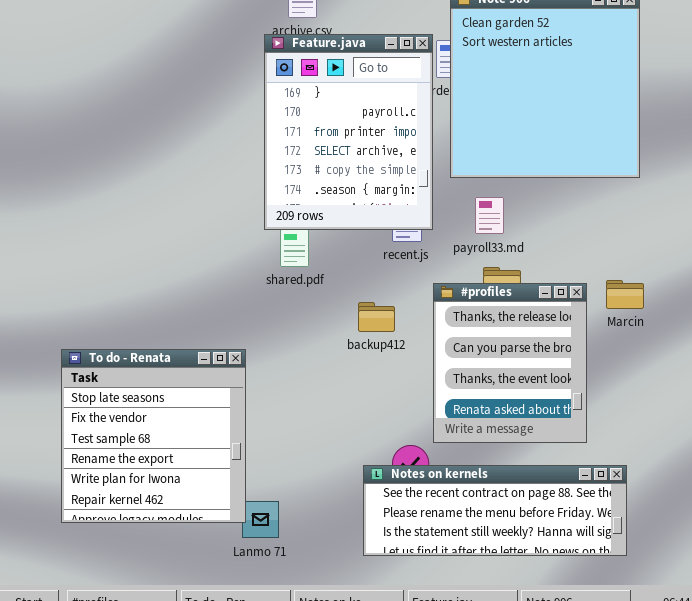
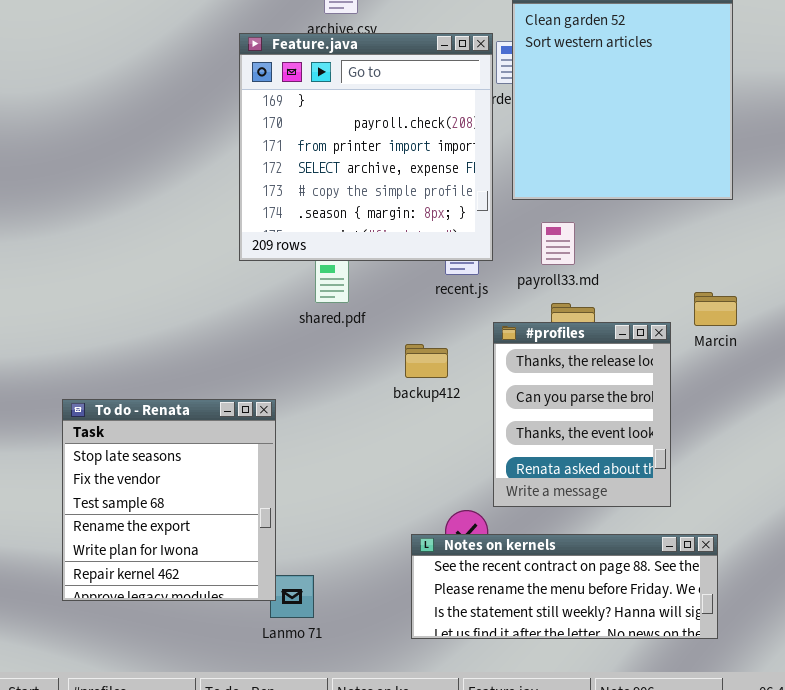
Feature.java: [264,34,433,230] -> [239,33,493,261], resized
Marcin: [606,280,644,309] -> [694,292,737,326], moved

